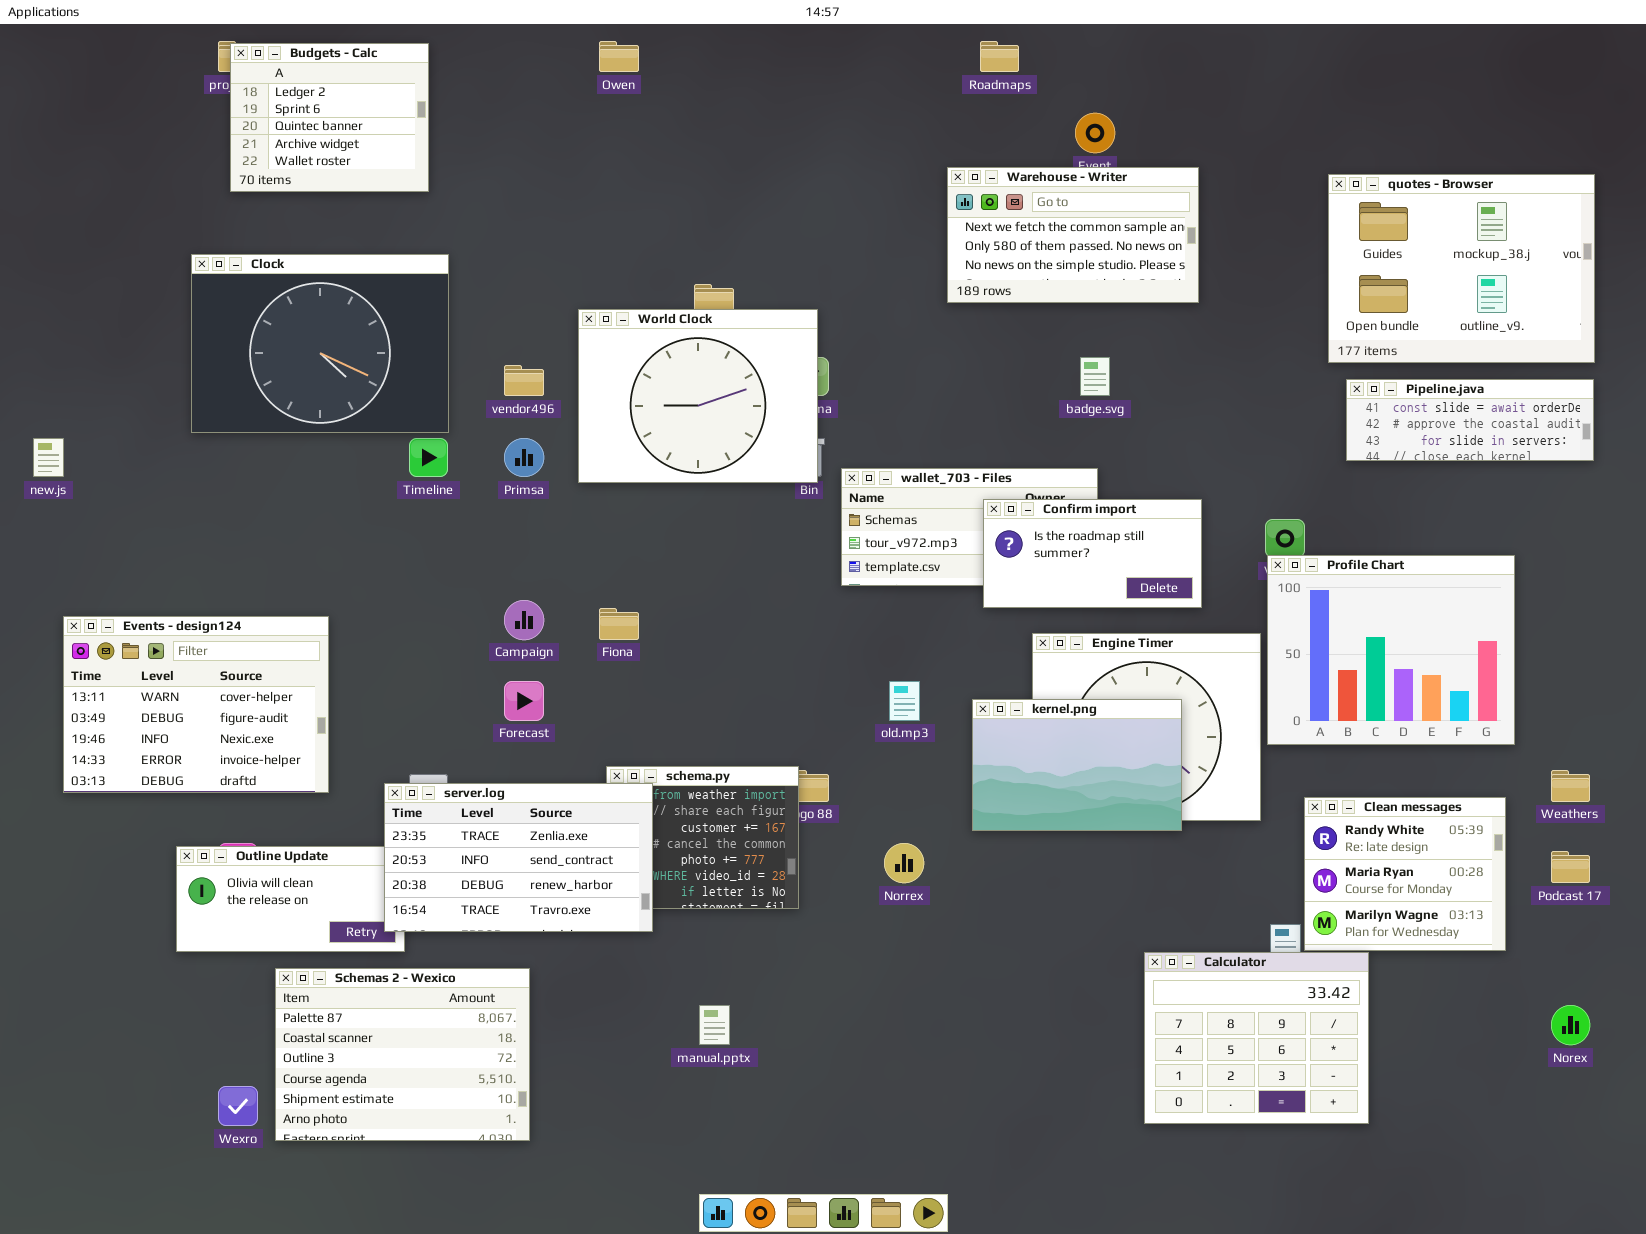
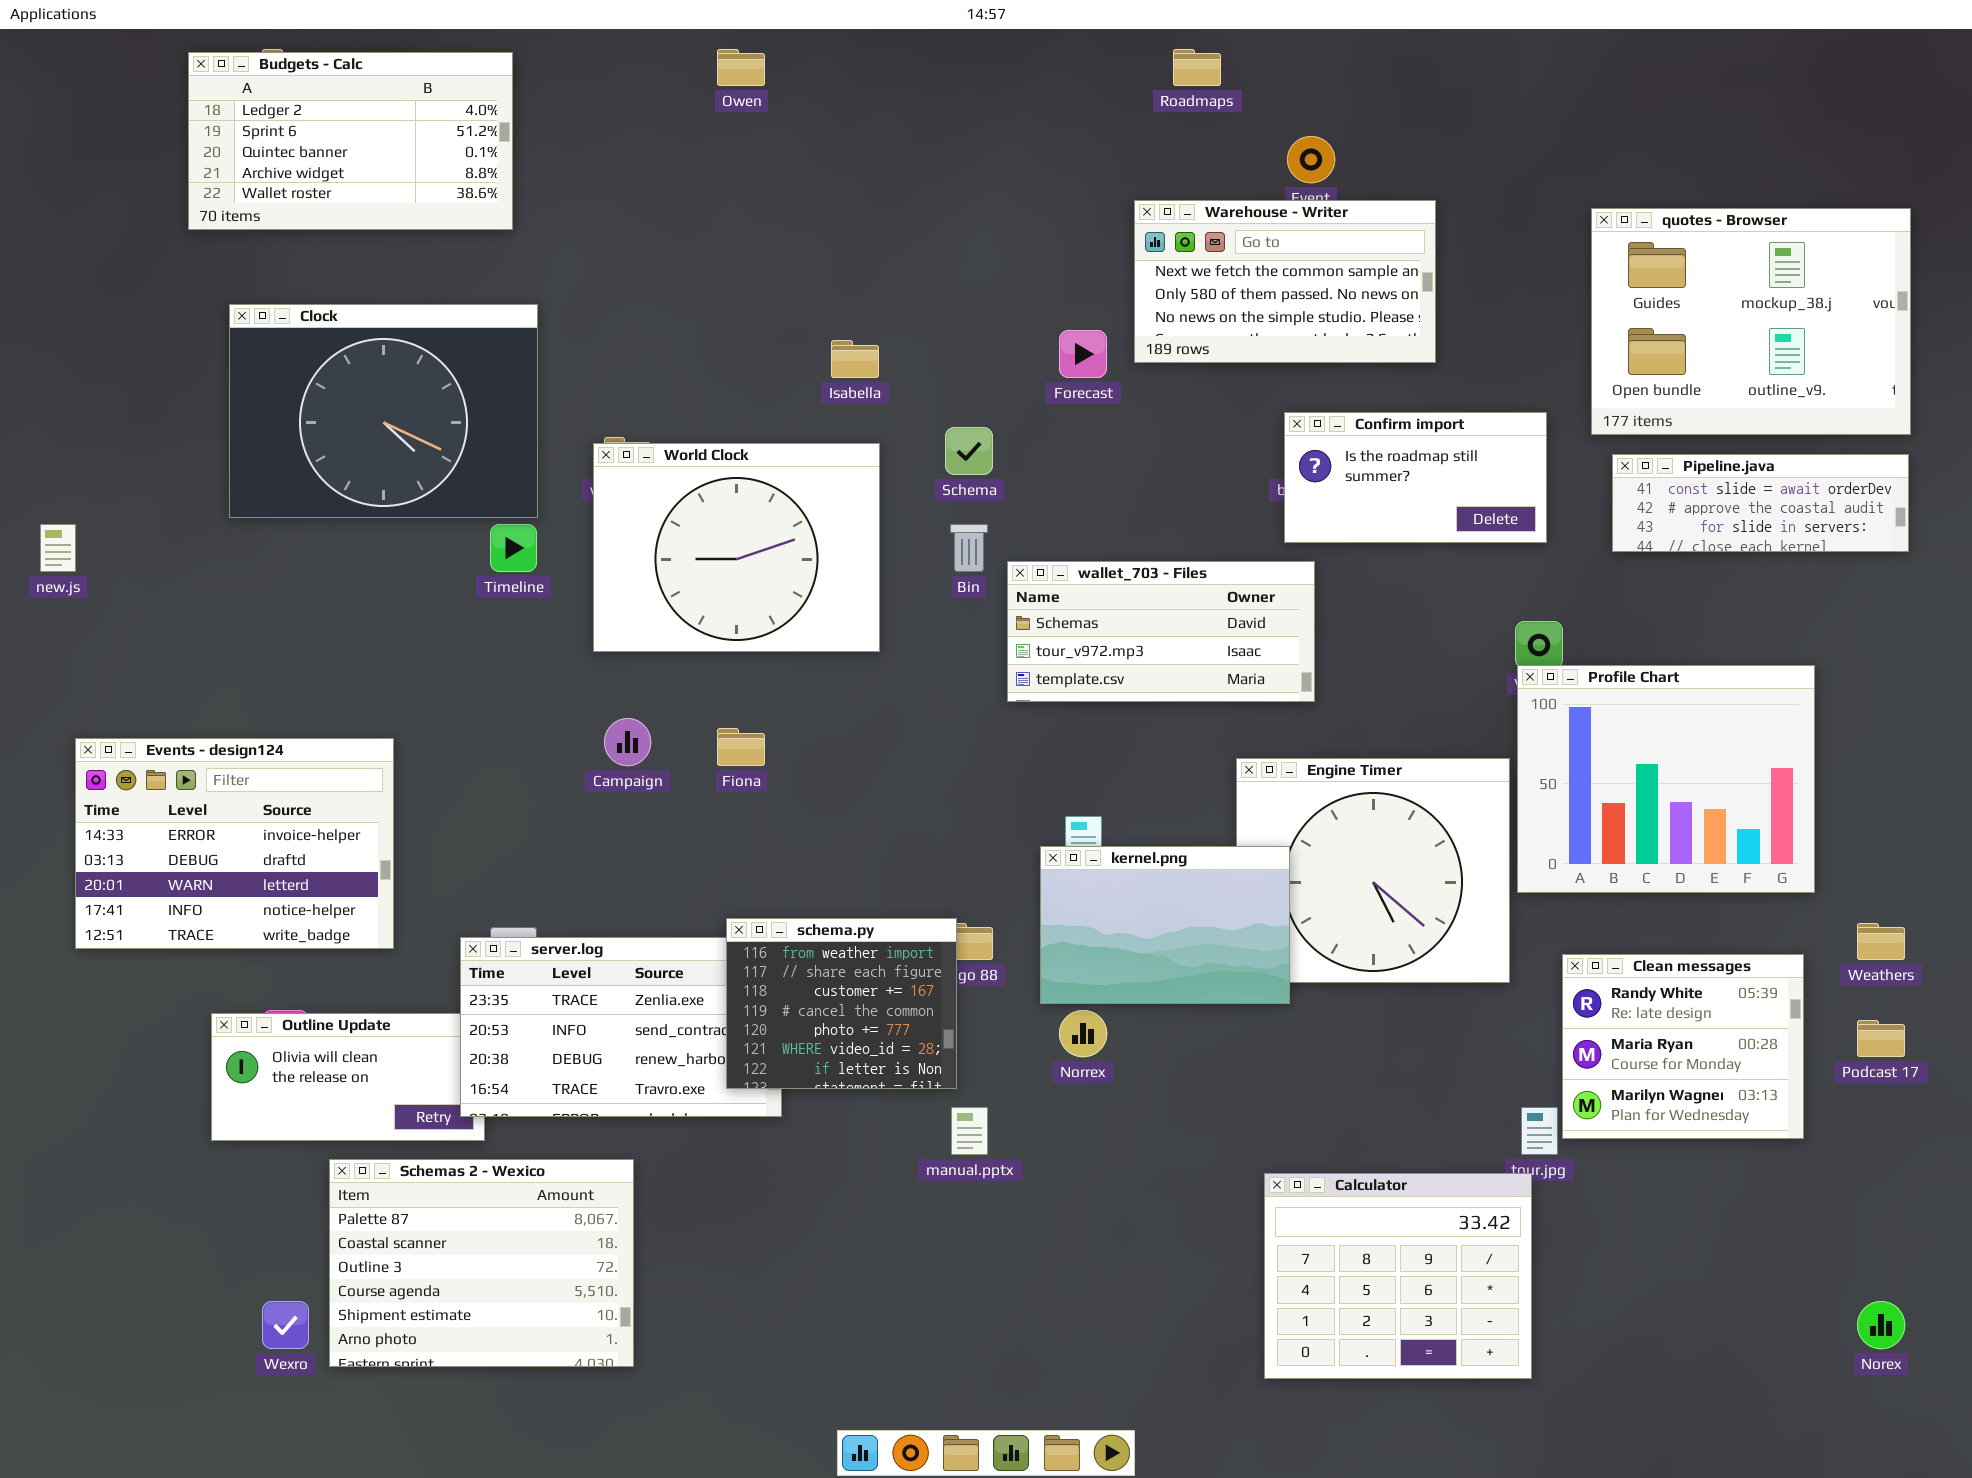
Budgets - Calc: [230,43,429,192] -> [188,52,513,230], resized
World Clock: [578,309,818,483] -> [593,443,880,652], moved
Confirm import: [983,499,1202,608] -> [1284,412,1547,543], moved
Events - design124: [63,616,329,793] -> [75,738,394,949], scrolled down 3 rows
Forecast: [504,681,544,721] -> [1059,330,1107,378], moved
kernel.png: [972,699,1182,831] -> [1040,846,1290,1004], moved
schema.py: [606,766,799,909] -> [726,918,957,1089], raised
Calculator: [1144,952,1369,1124] -> [1264,1173,1532,1379], moved
manual.pptx: [699,1005,730,1045] -> [951,1107,988,1155], moved
Norex: [1551,1005,1590,1045] -> [1857,1301,1905,1349], moved

